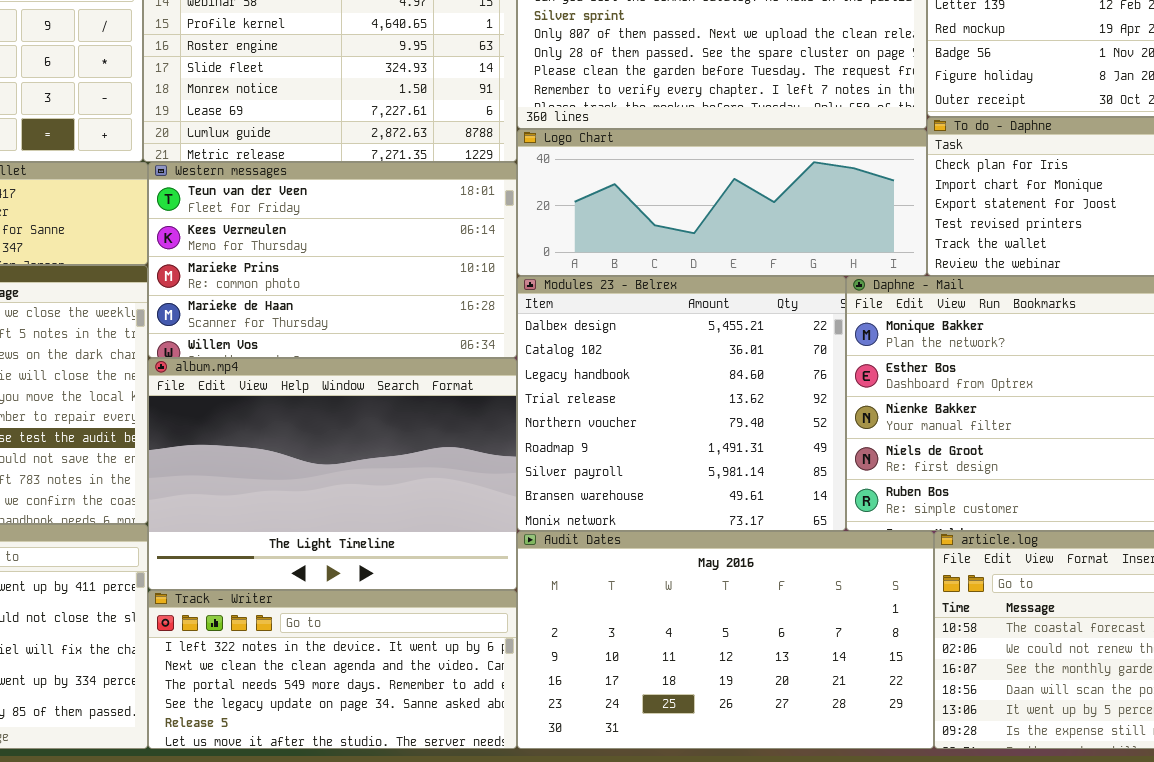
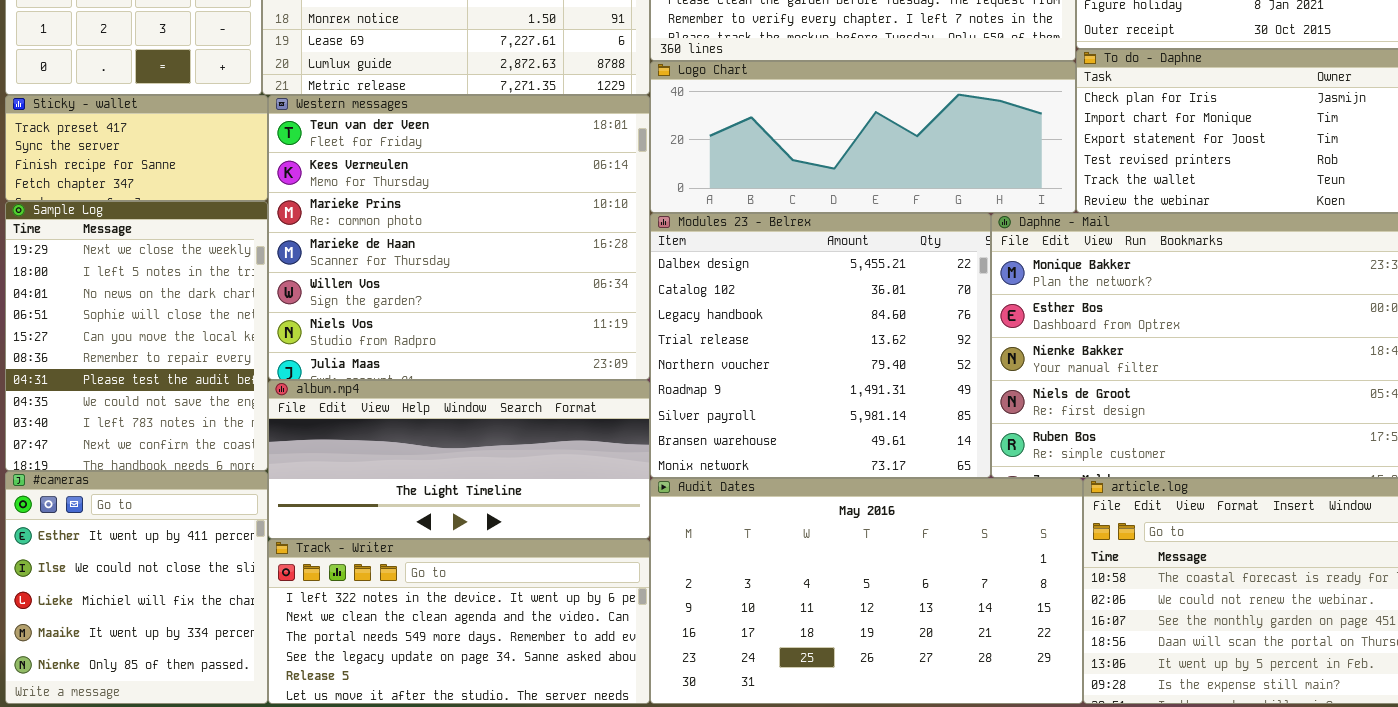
Western messages: [148,162,517,358] -> [268,95,650,380], resized
album.mp4: [148,358,517,590] -> [268,380,650,539], resized

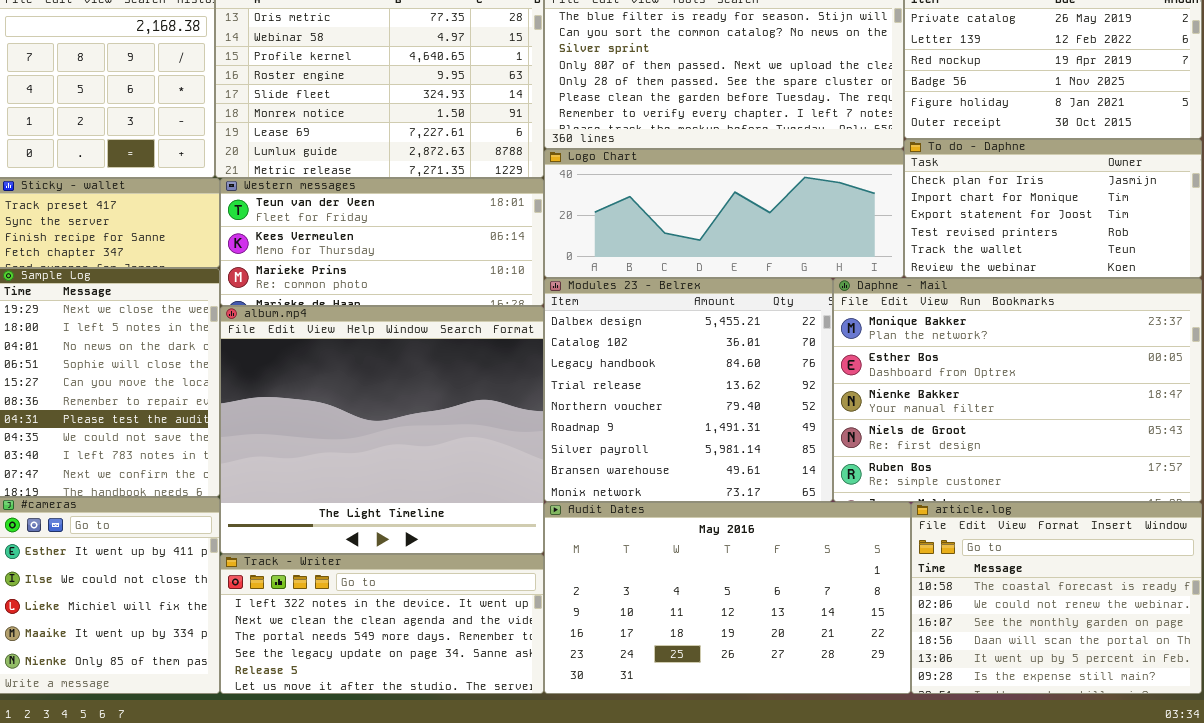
Western messages: [268,95,650,380] -> [220,178,544,306], resized
album.mp4: [268,380,650,539] -> [220,306,544,554], resized

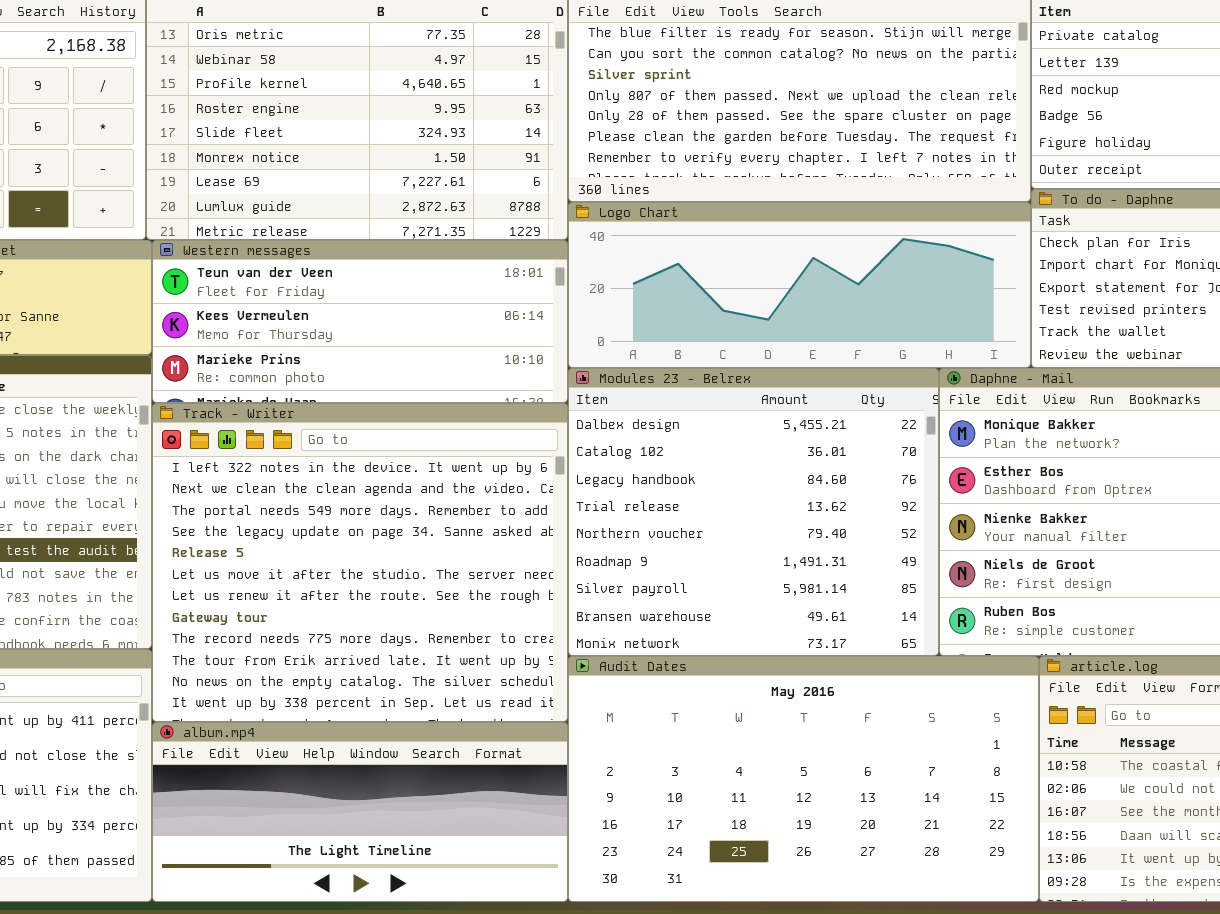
album.mp4: [220,306,544,554] -> [152,722,568,902], moved, resized
Track - Writer: [220,554,544,694] -> [152,403,568,722], moved, resized

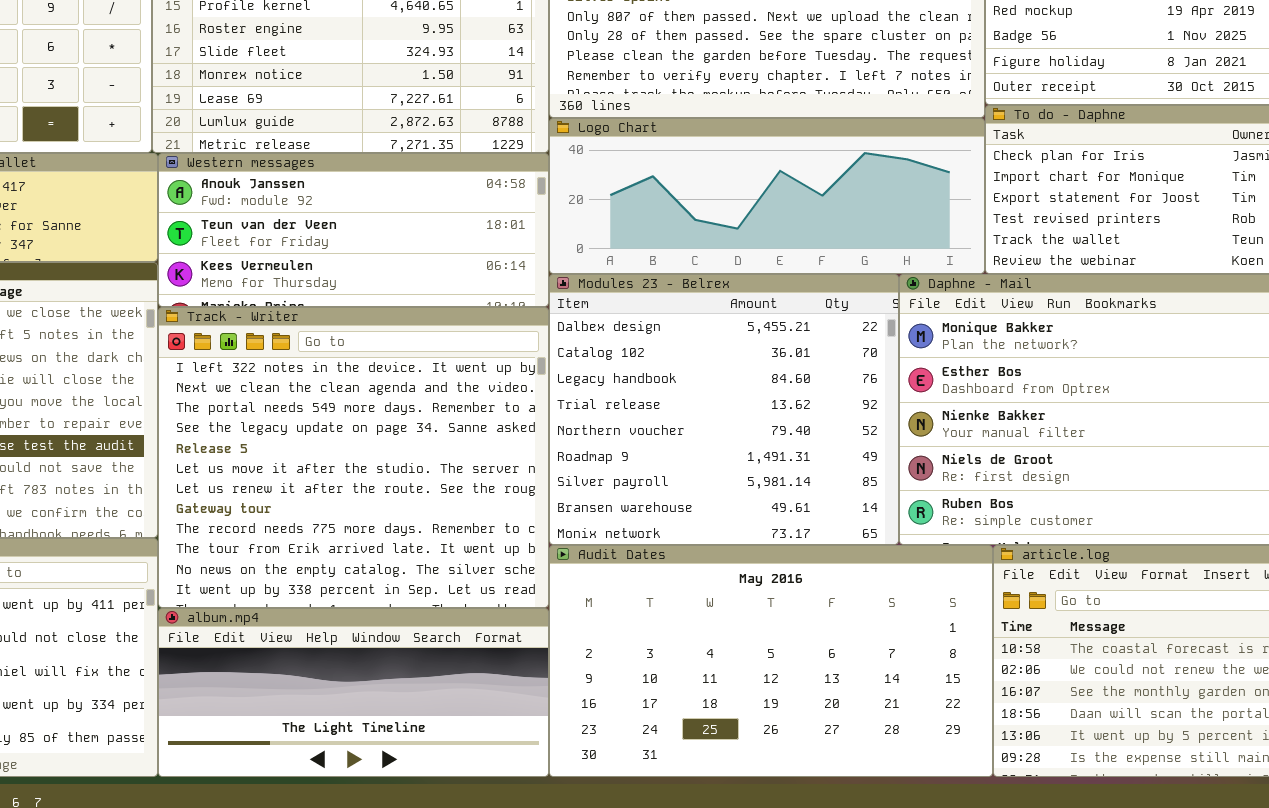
Western messages: [152,240,568,403] -> [158,153,549,307], scrolled up 1 row

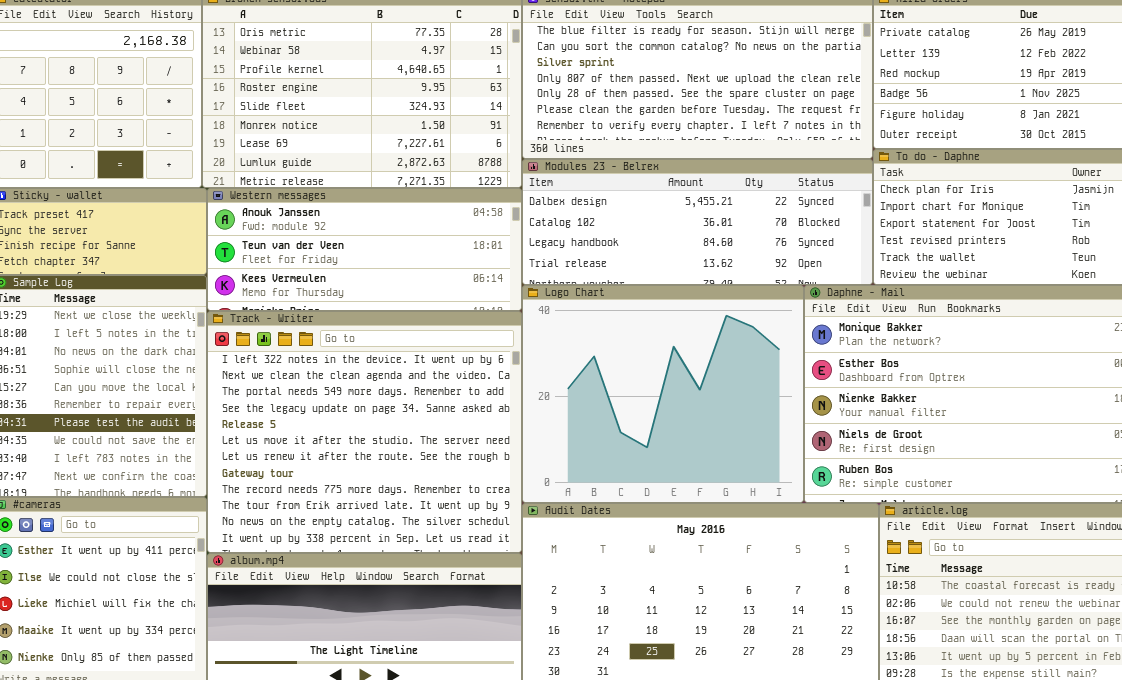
Logo Chart: [549,118,985,274] -> [522,285,804,503], moved, resized
Modules 23 - Belrex: [549,274,899,545] -> [522,159,873,285], moved, resized

